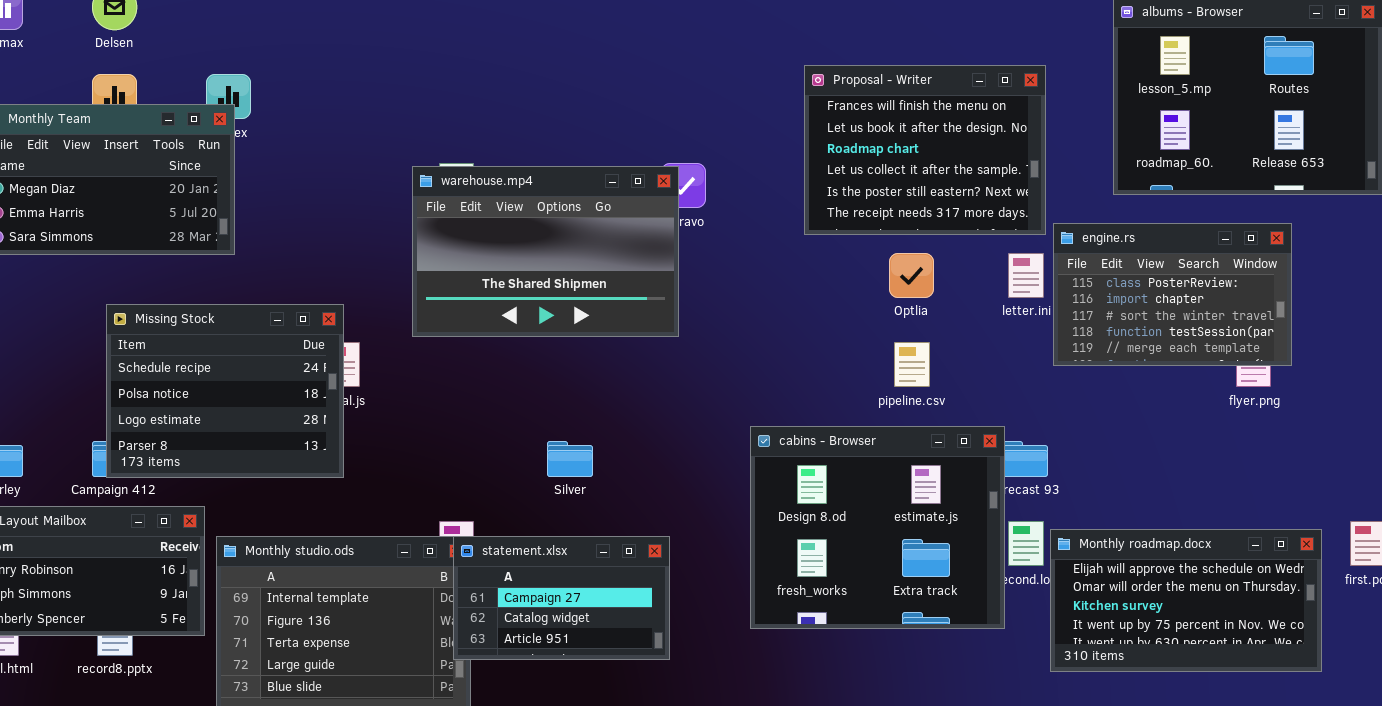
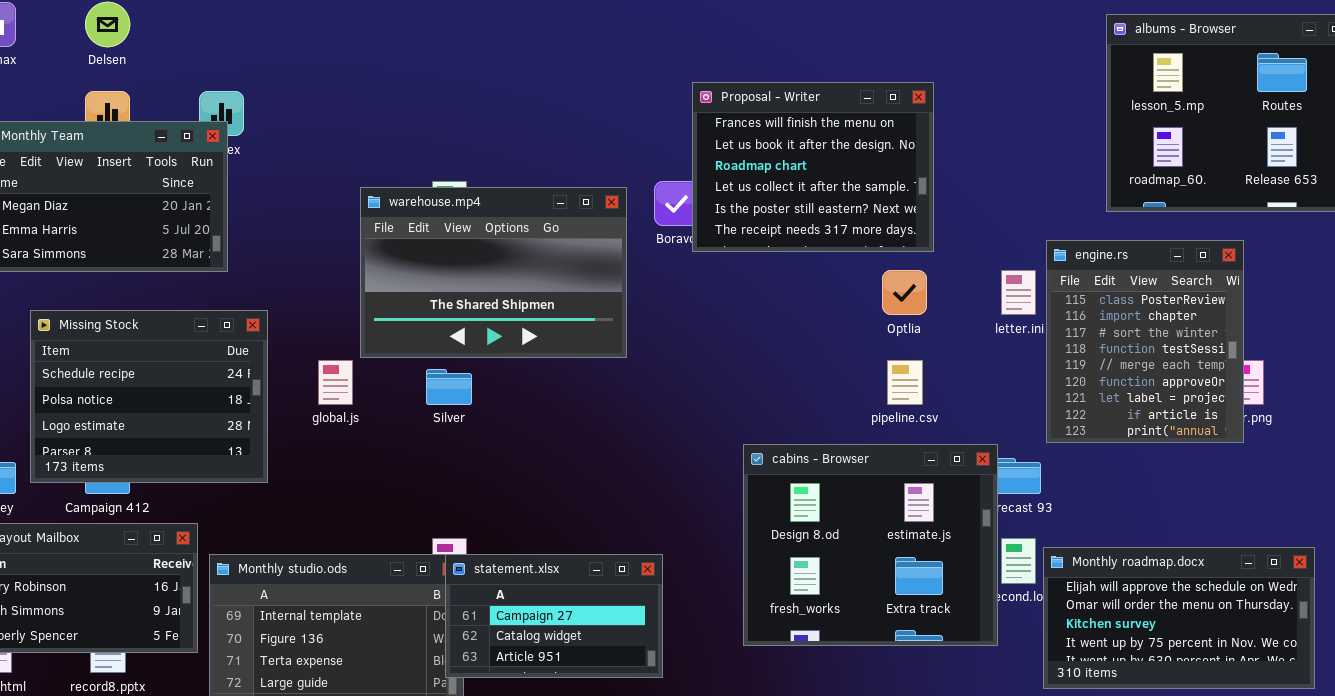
Proposal - Writer: [804,65,1046,235] -> [692,82,934,252], moved
warehouse.mp4: [412,166,679,337] -> [360,187,627,358], moved
engine.rs: [1053,223,1292,366] -> [1046,240,1244,443], resized
Missing Stock: [106,304,344,478] -> [30,310,268,483], moved
Silver: [547,441,593,477] -> [426,369,472,405], moved

